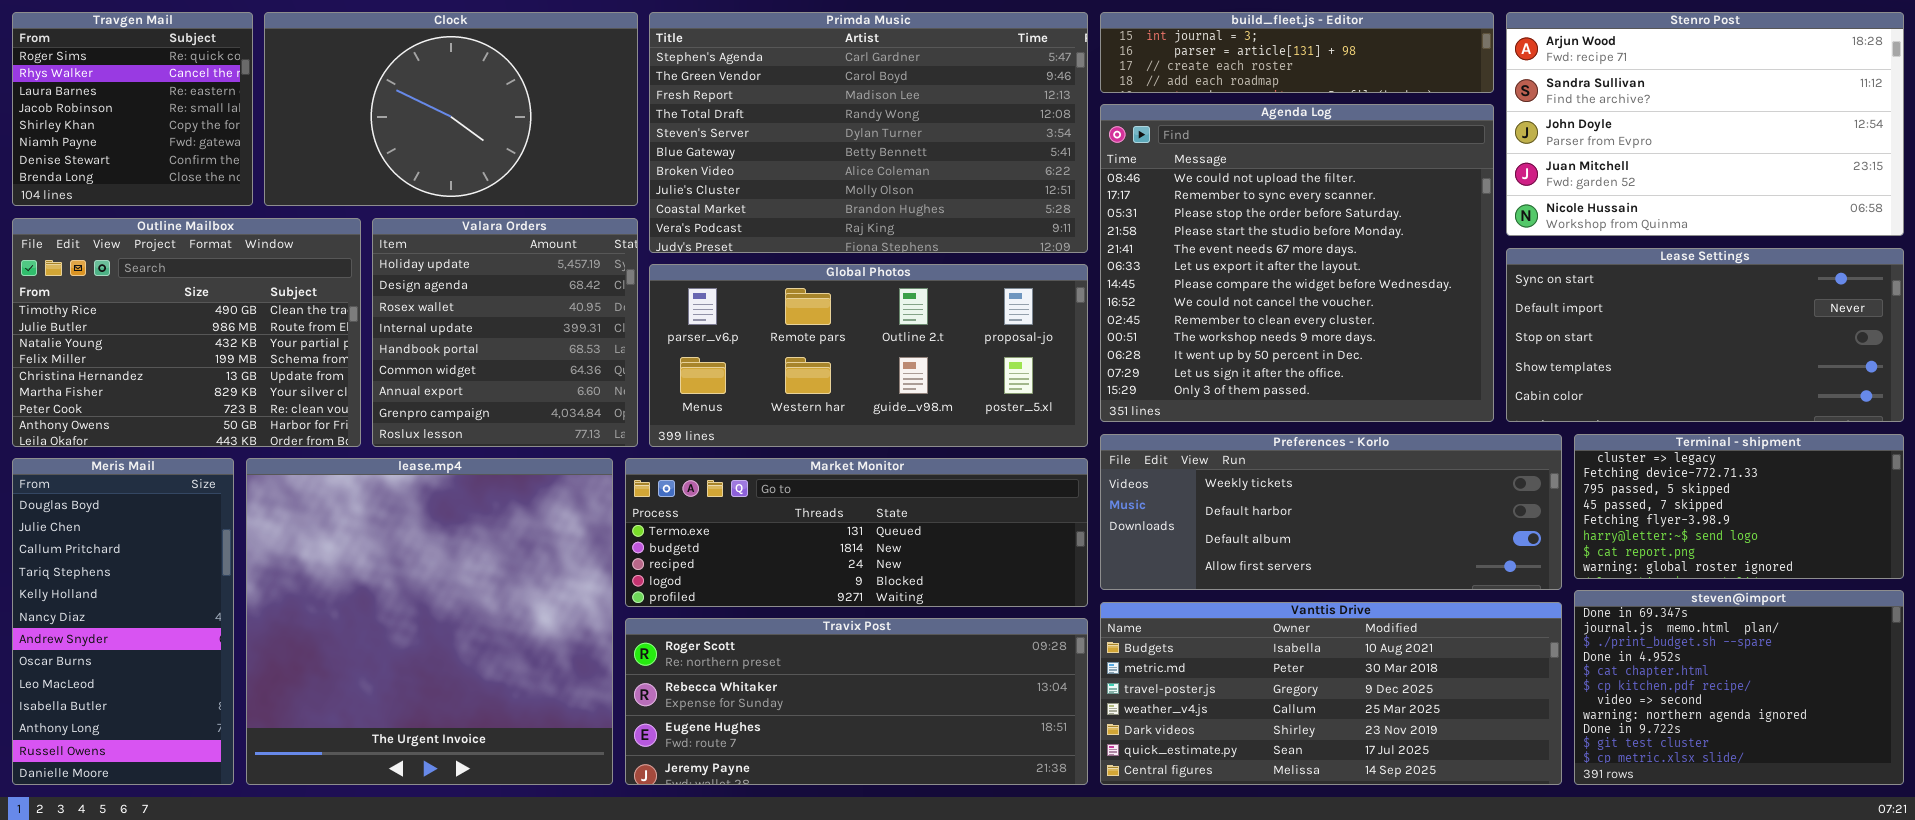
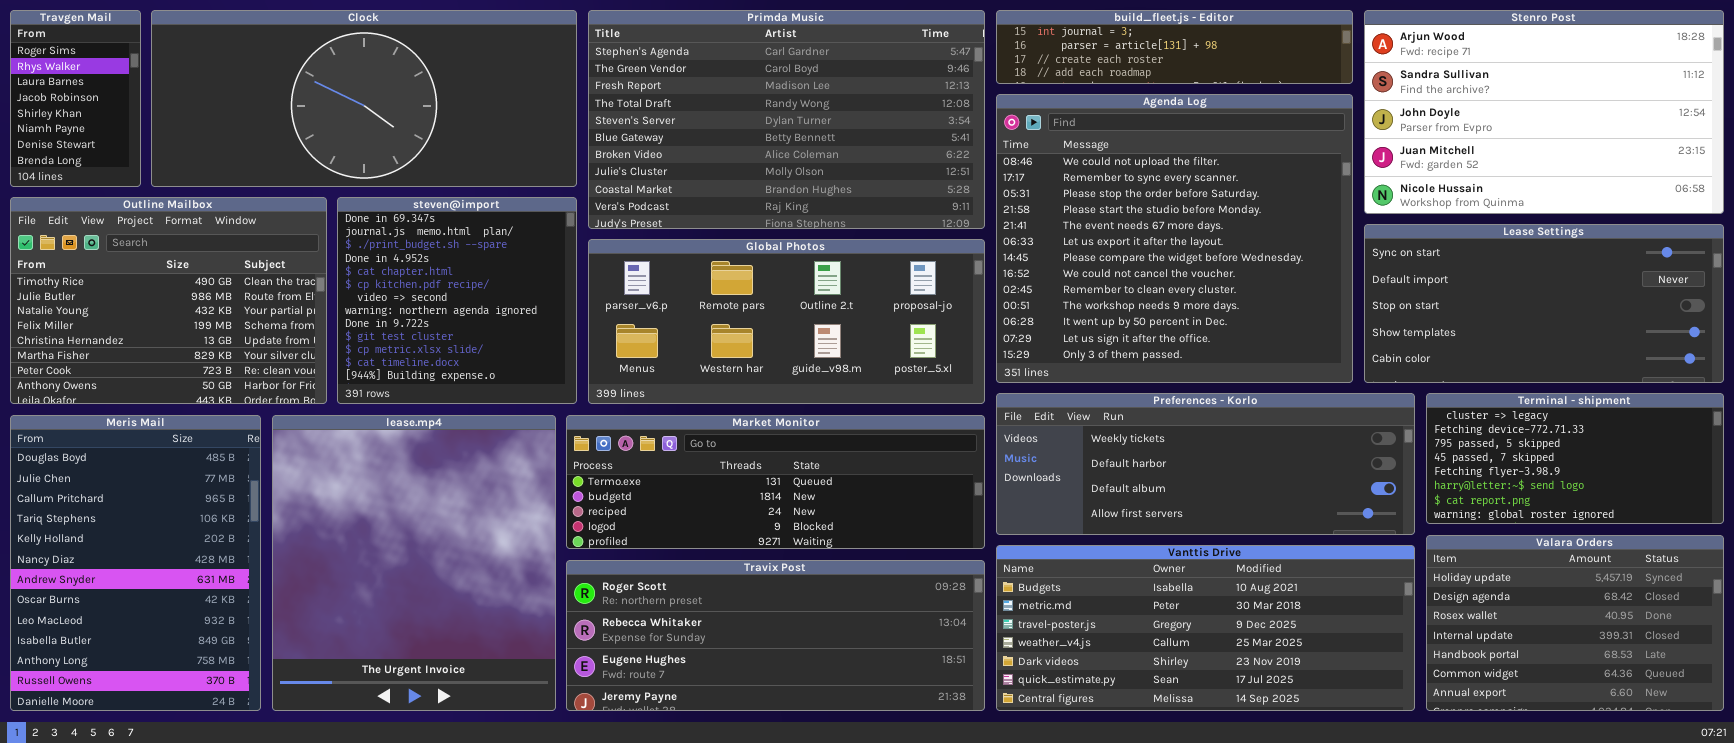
Travgen Mail: [12,12,253,206] -> [10,10,141,187], resized
Clock: [264,12,638,206] -> [151,10,577,187], resized
Valara Orders: [372,218,638,447] -> [1426,535,1724,711], moved, resized
Meris Mail: [12,458,234,785] -> [10,415,261,711], resized
lease.mp4: [246,458,613,785] -> [272,415,556,711], resized
steven@import: [1574,590,1904,785] -> [337,197,577,404], moved, resized

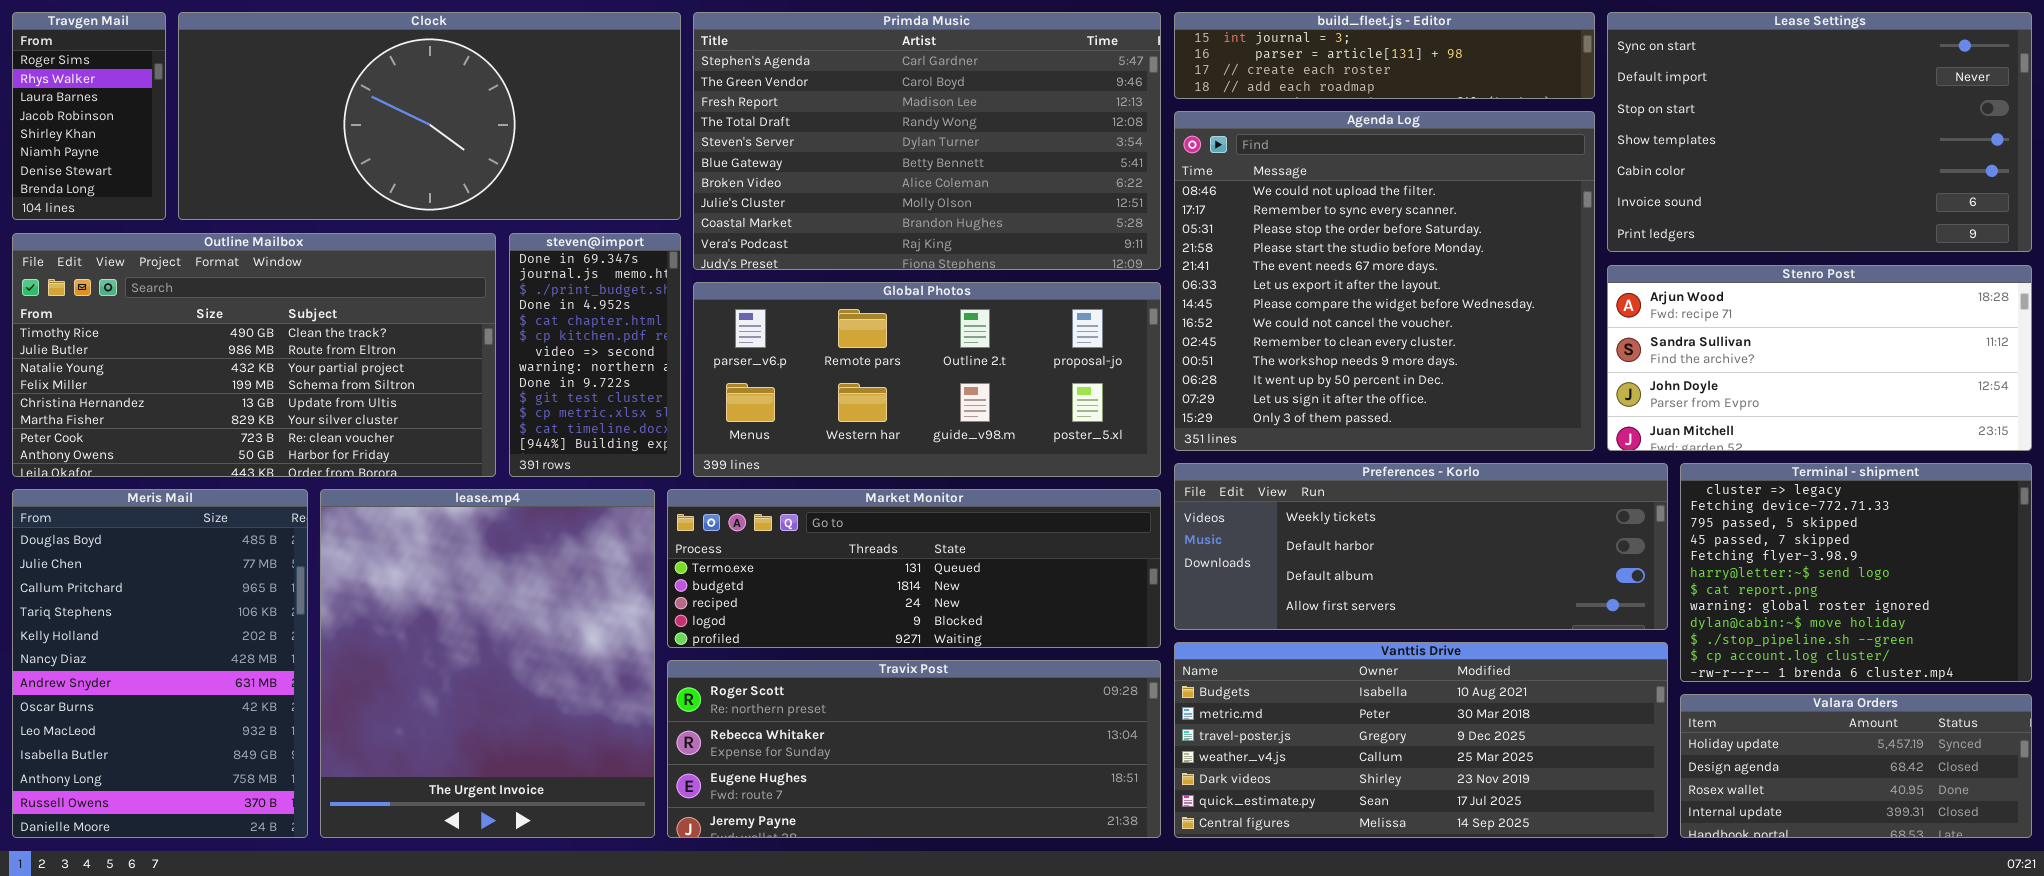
Stenro Post: [1364,10,1724,214] -> [1607,265,2032,451], moved, resized
Outline Mailbox: [10,197,327,404] -> [12,233,496,477], resized
steven@import: [337,197,577,404] -> [509,233,681,477], resized
Lease Settings: [1364,224,1724,383] -> [1607,12,2032,252], moved, resized
Terminal - shipment: [1426,393,1724,524] -> [1680,463,2032,682], resized
Valara Orders: [1426,535,1724,711] -> [1680,694,2032,838], resized

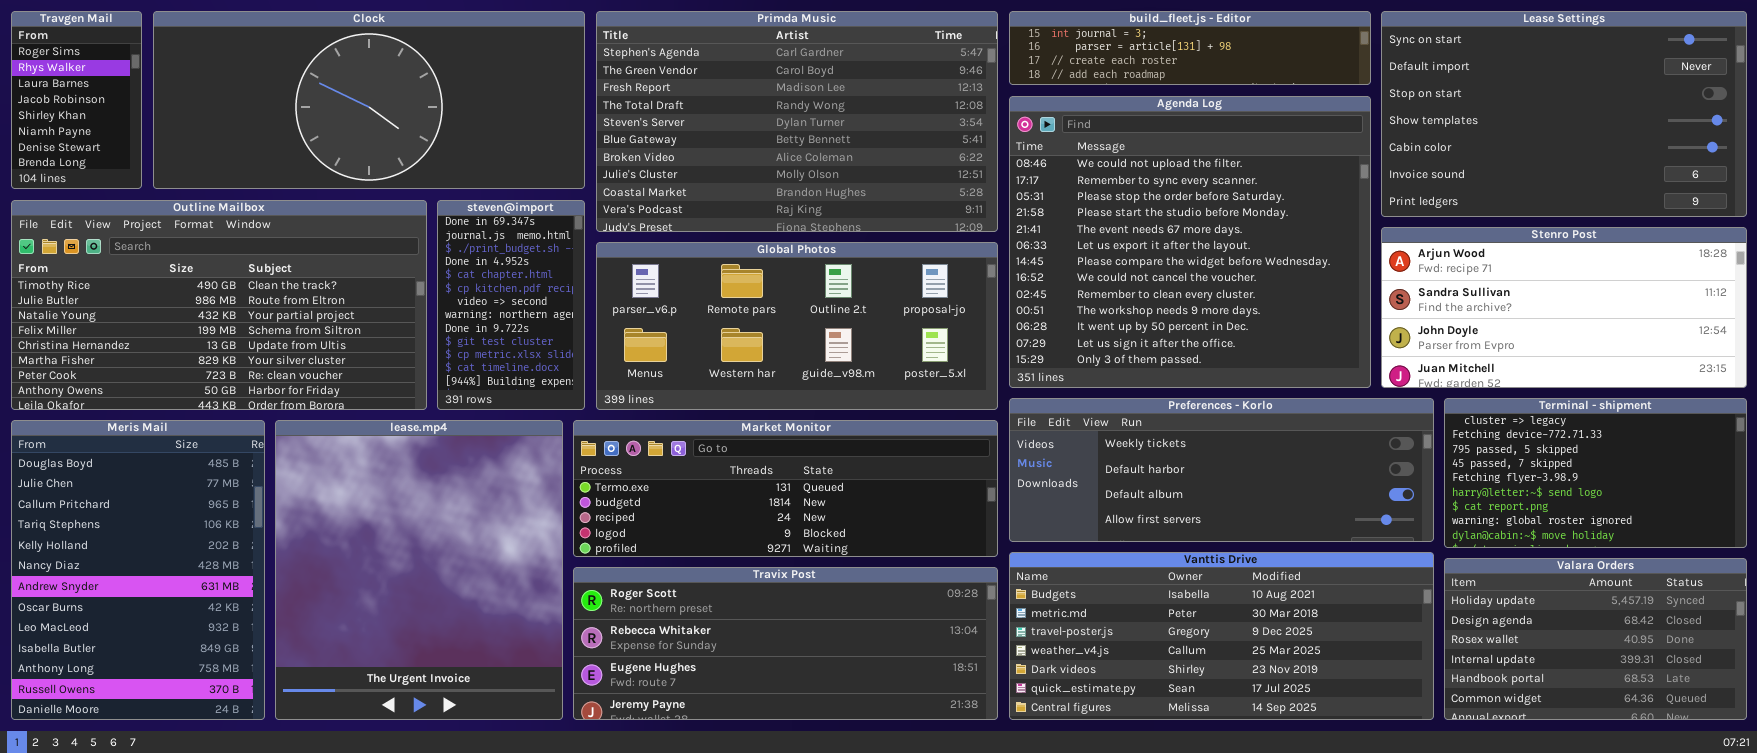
Terminal - shipment: [1680,463,2032,682] -> [1444,398,1747,548], resized
Valara Orders: [1680,694,2032,838] -> [1444,558,1747,720], resized

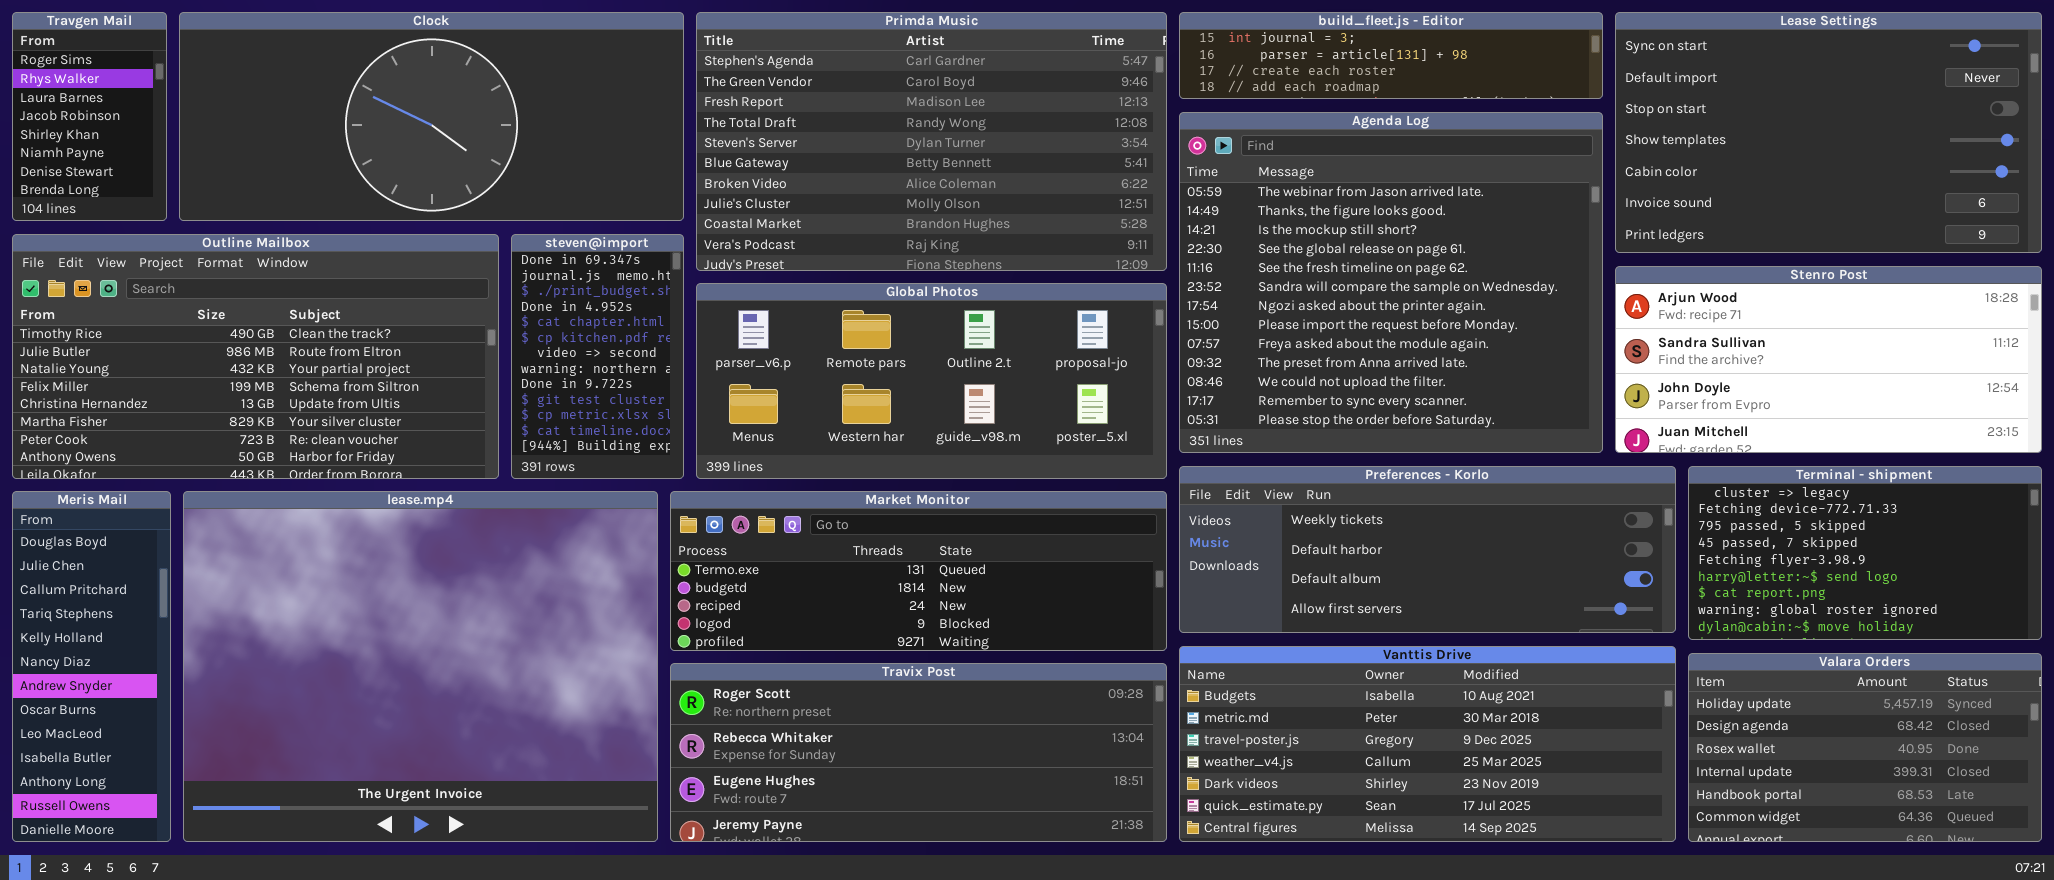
Agenda Log: [1009,96,1371,388] -> [1179,112,1603,453], scrolled up 10 rows
Meris Mail: [11,420,265,720] -> [12,491,171,842], resized
lease.mp4: [275,420,563,720] -> [183,491,658,842], resized

